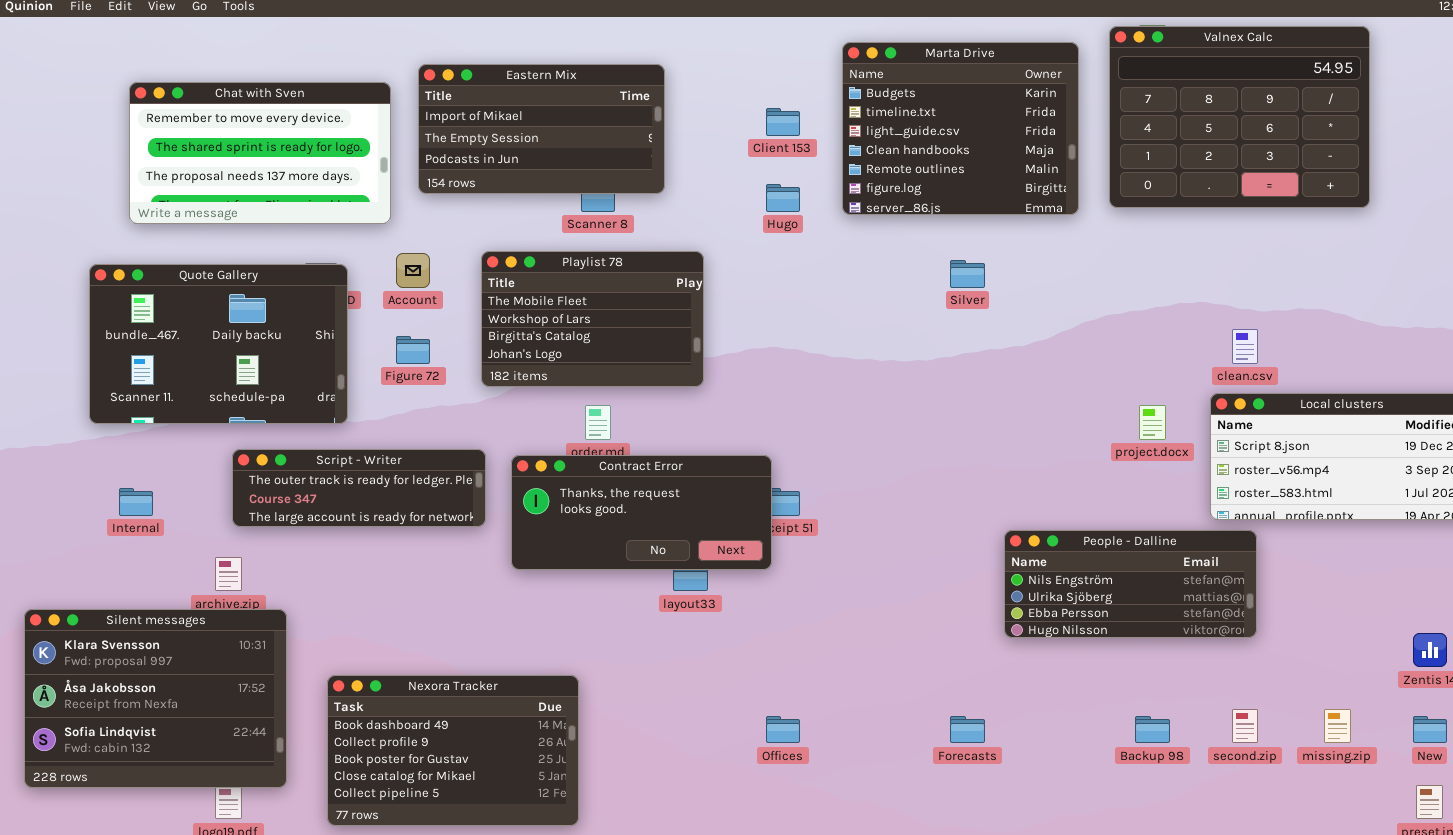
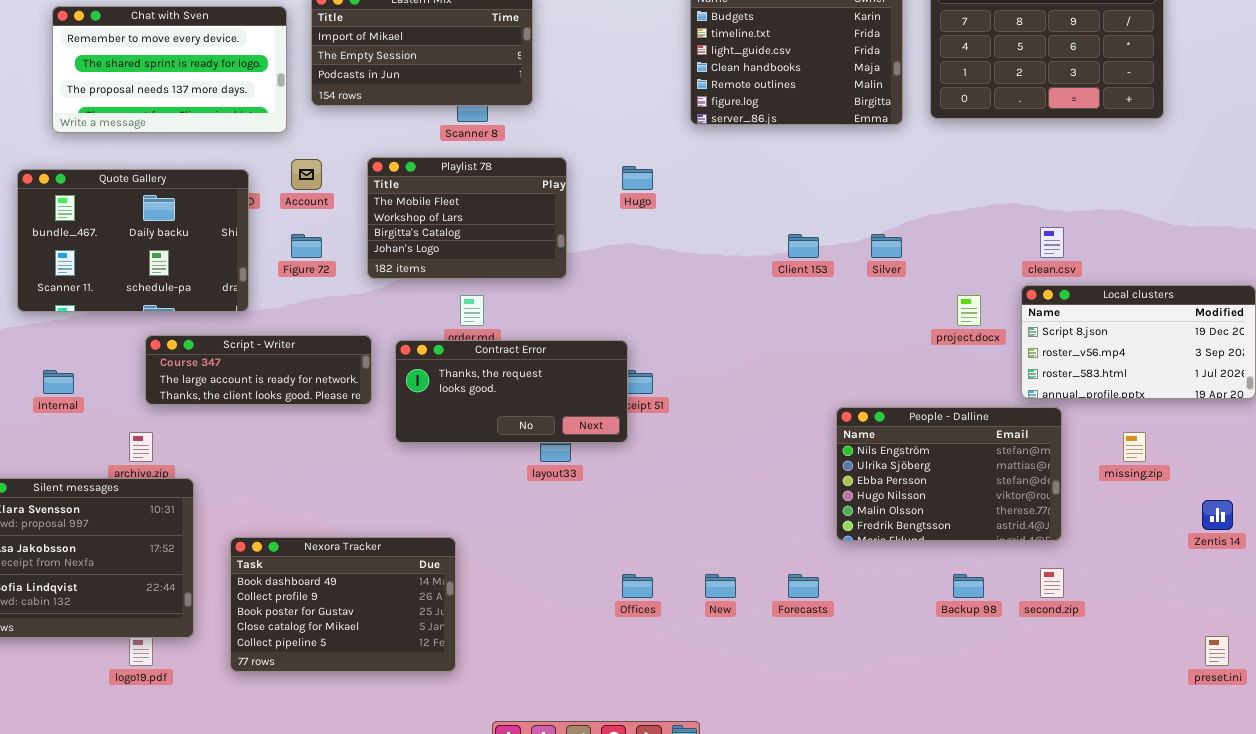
Client 153: [766,108,800,136] -> [788,234,819,258], moved
Hugo: [766,184,800,212] -> [622,166,653,190], moved
Silver: [950,260,985,288] -> [871,234,902,258], moved
Script - Writer: [232,449,486,527] -> [145,335,372,405], scrolled down 1 row
People - Dalline: [1004,530,1257,638] -> [836,407,1062,541], resized
missing.zip: [1324,709,1351,743] -> [1123,432,1146,462], moved
New: [1413,716,1447,743] -> [705,574,736,598], moved

